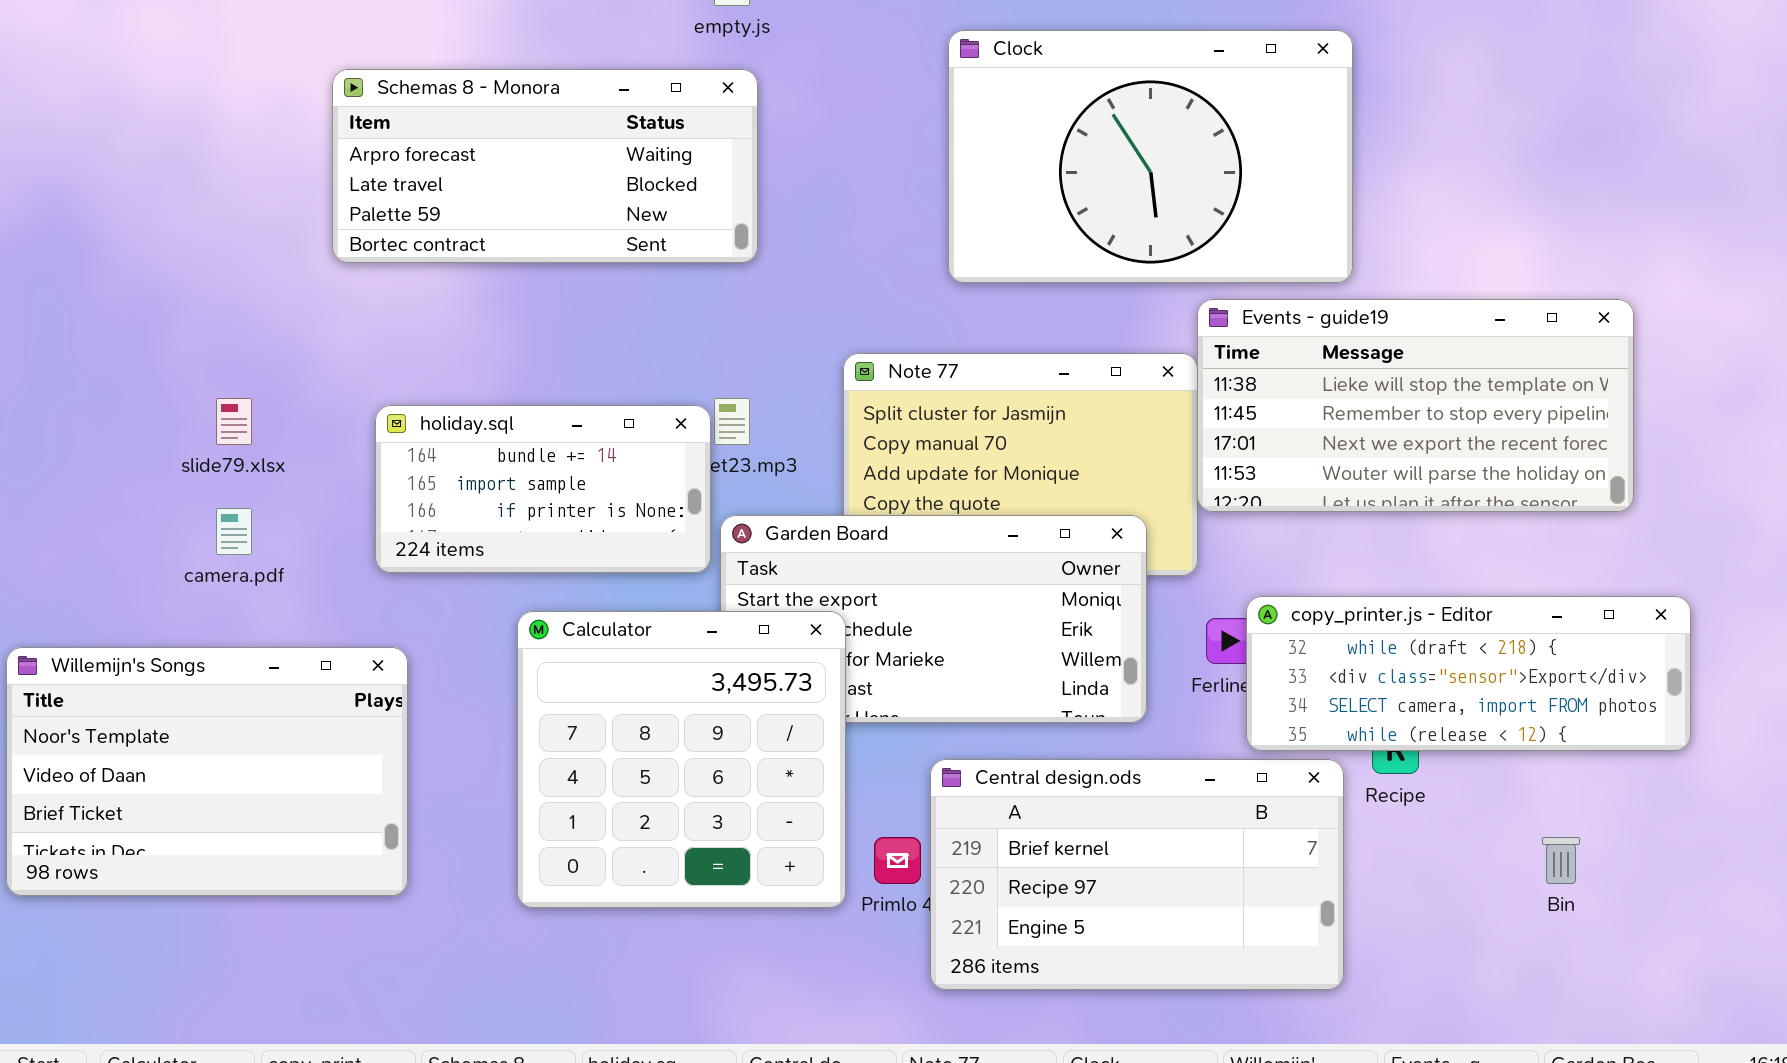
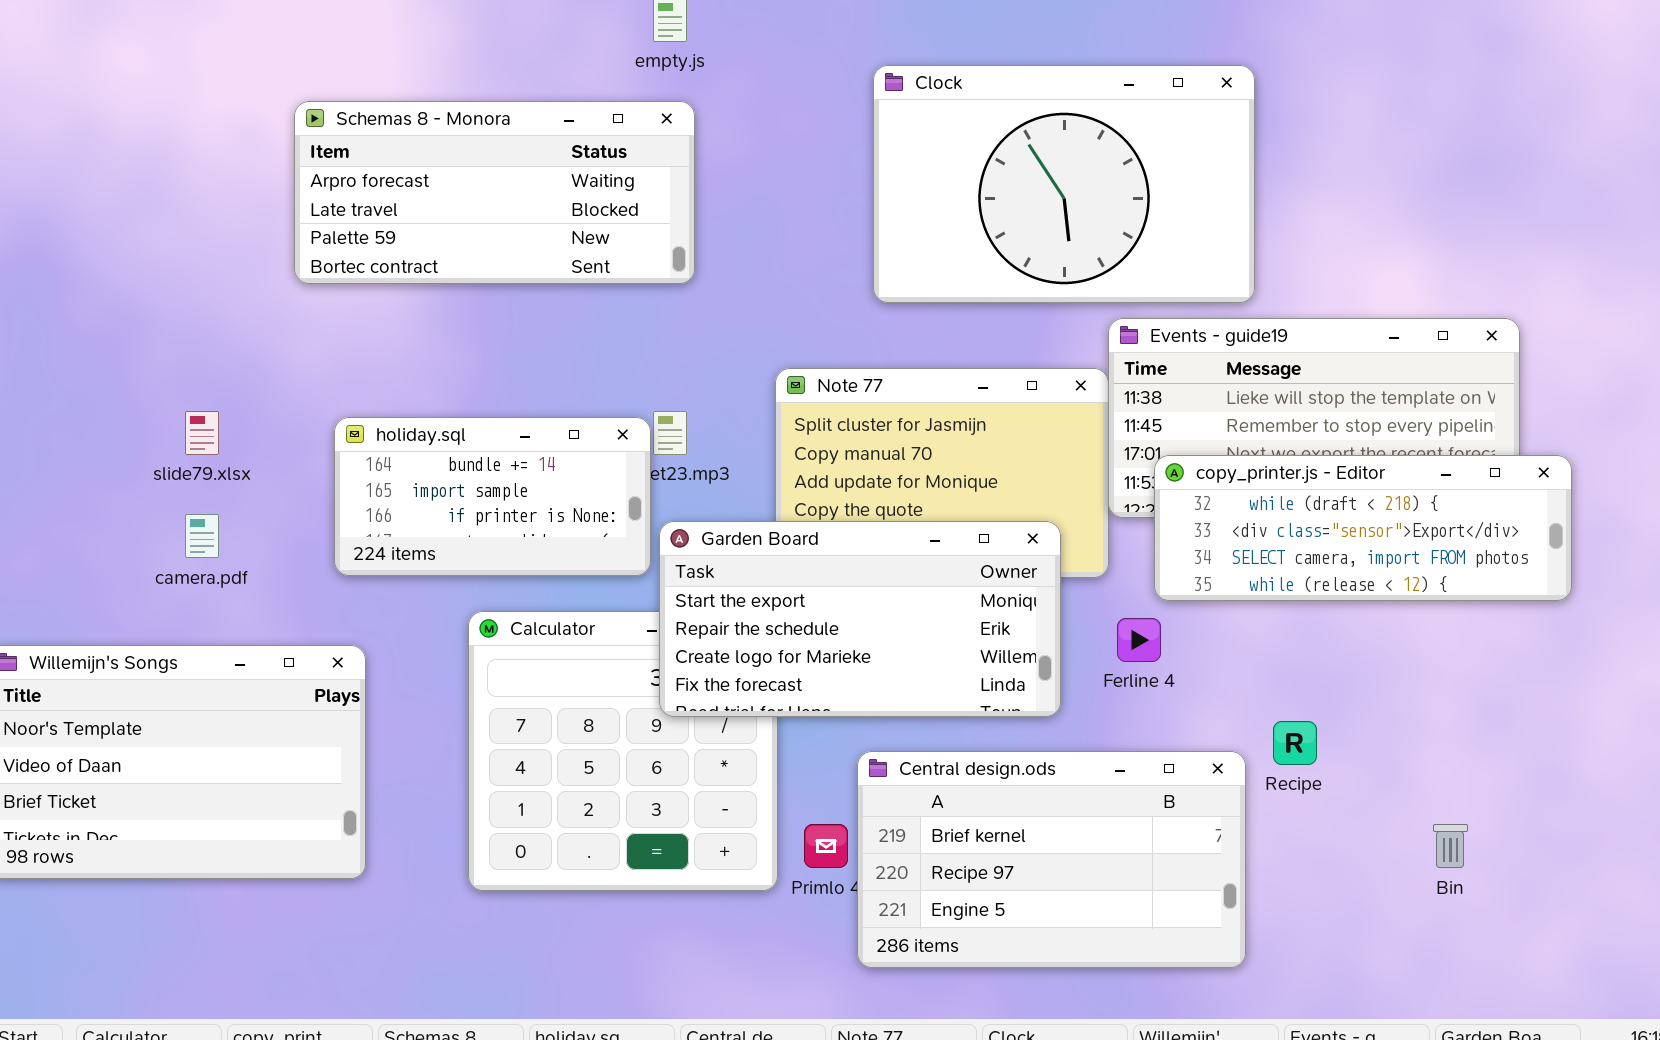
Garden Board: [720,515,1147,723] -> [659,521,1061,717], raised
copy_printer.js - Editor: [1246,596,1691,751] -> [1154,455,1572,601], moved

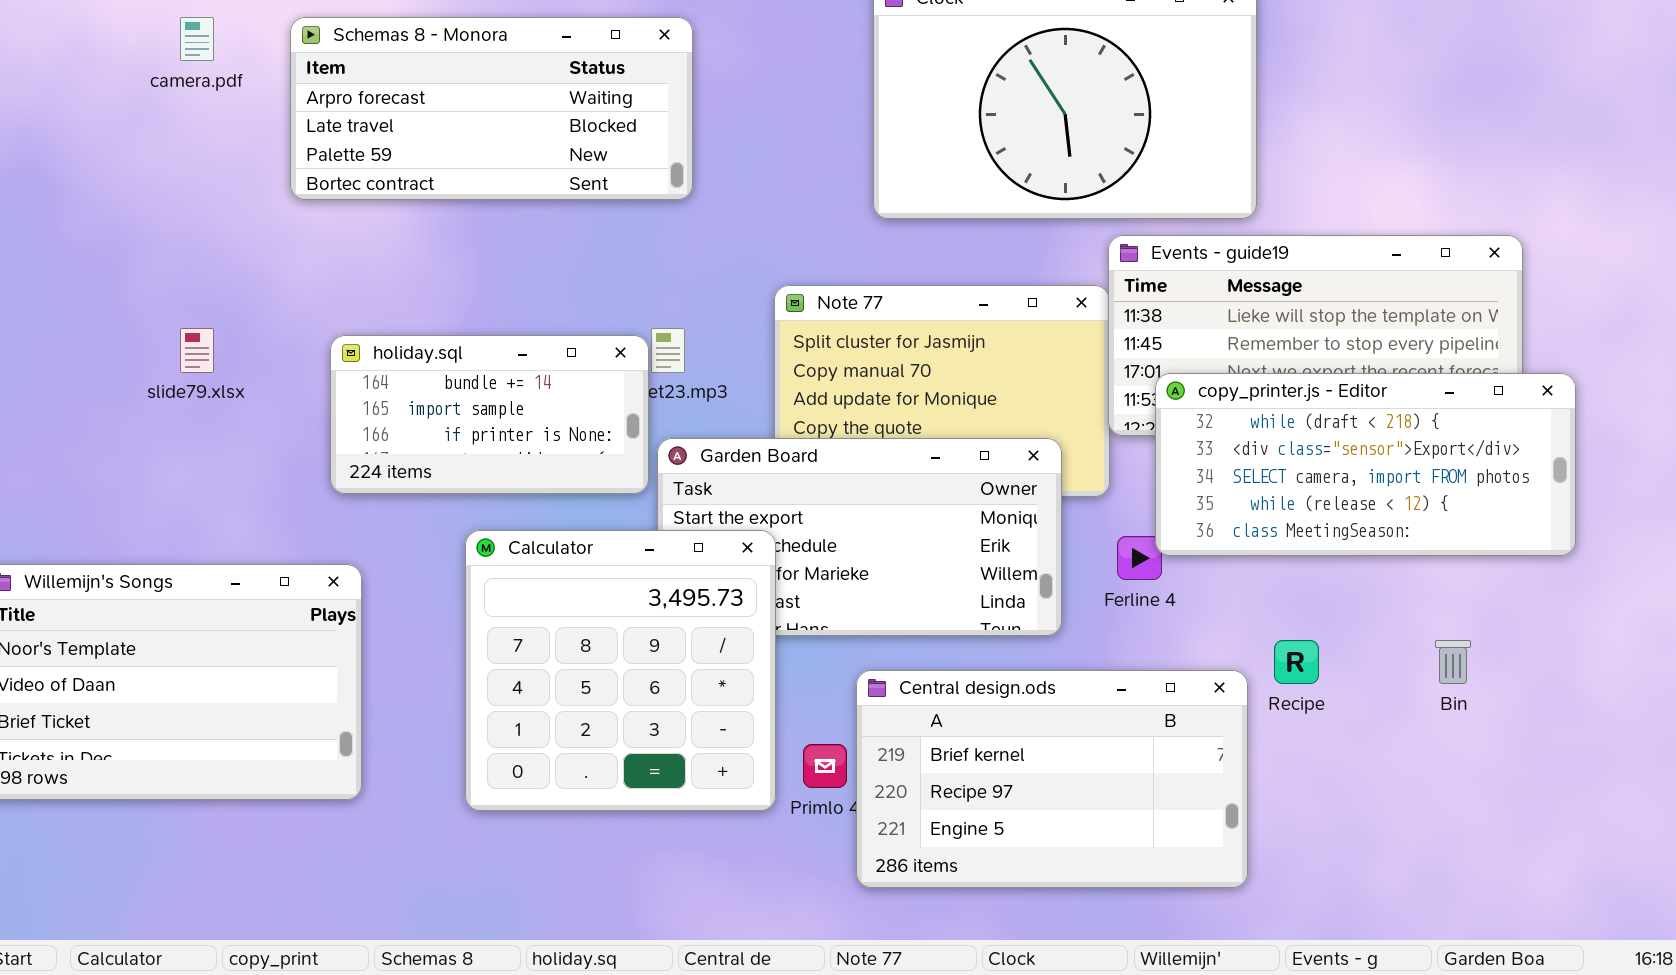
copy_printer.js - Editor: [1154,455,1572,601] -> [1155,373,1576,556], resized
camera.pdf: [185,514,219,558] -> [180,17,214,61], moved
Calculator: [468,611,778,891] -> [465,530,776,811], raised
Bin: [1433,824,1468,868] -> [1435,640,1471,684], moved

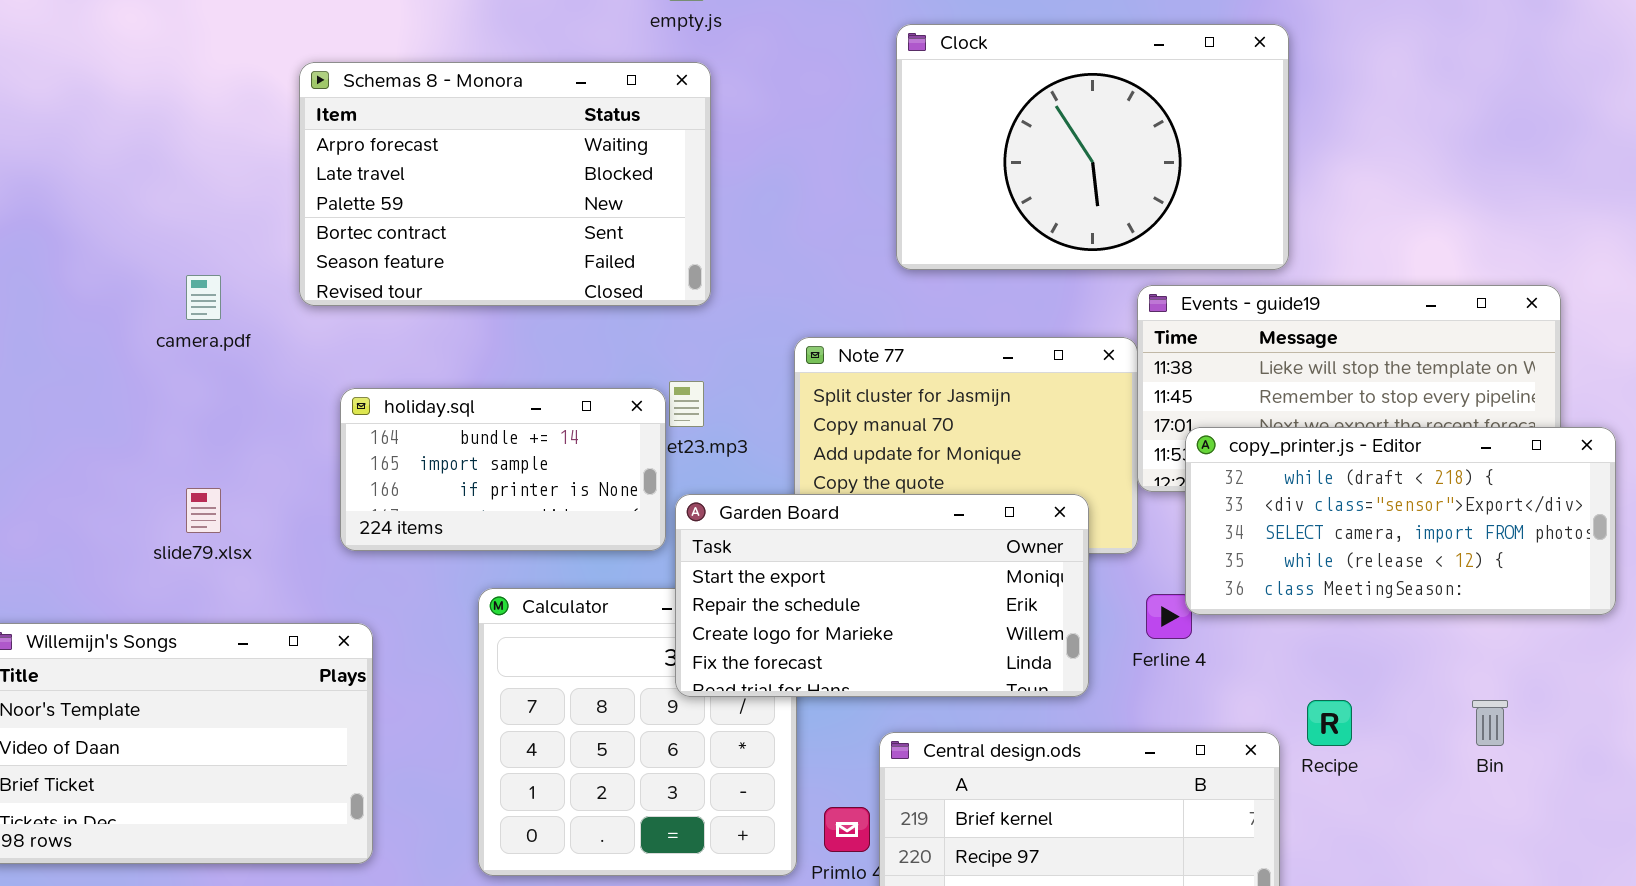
camera.pdf: [180,17,214,61] -> [186,275,221,320], moved
Schemas 8 - Monora: [290,17,693,200] -> [299,62,711,306], resized
slide79.xlsx: [180,328,214,373] -> [186,488,221,533], moved
Garden Board: [657,438,1062,636] -> [675,494,1089,697], raised

